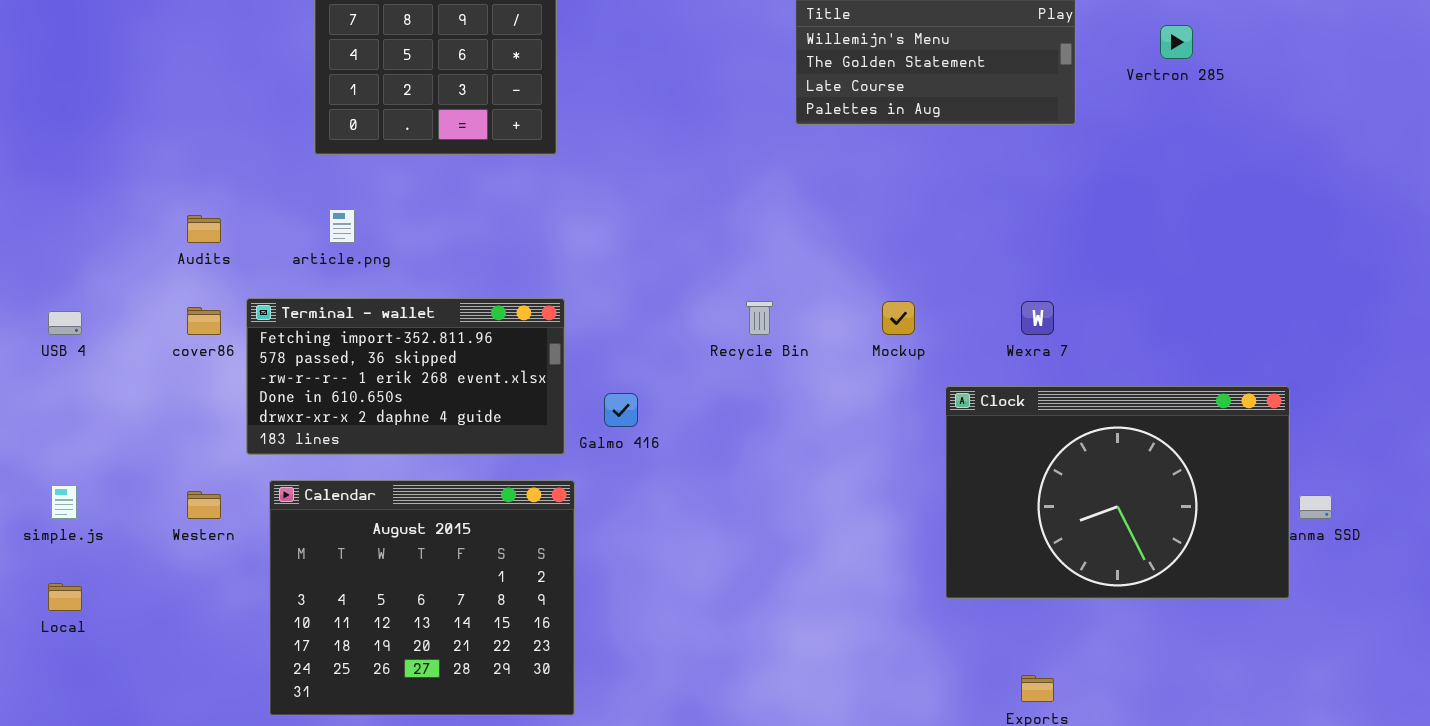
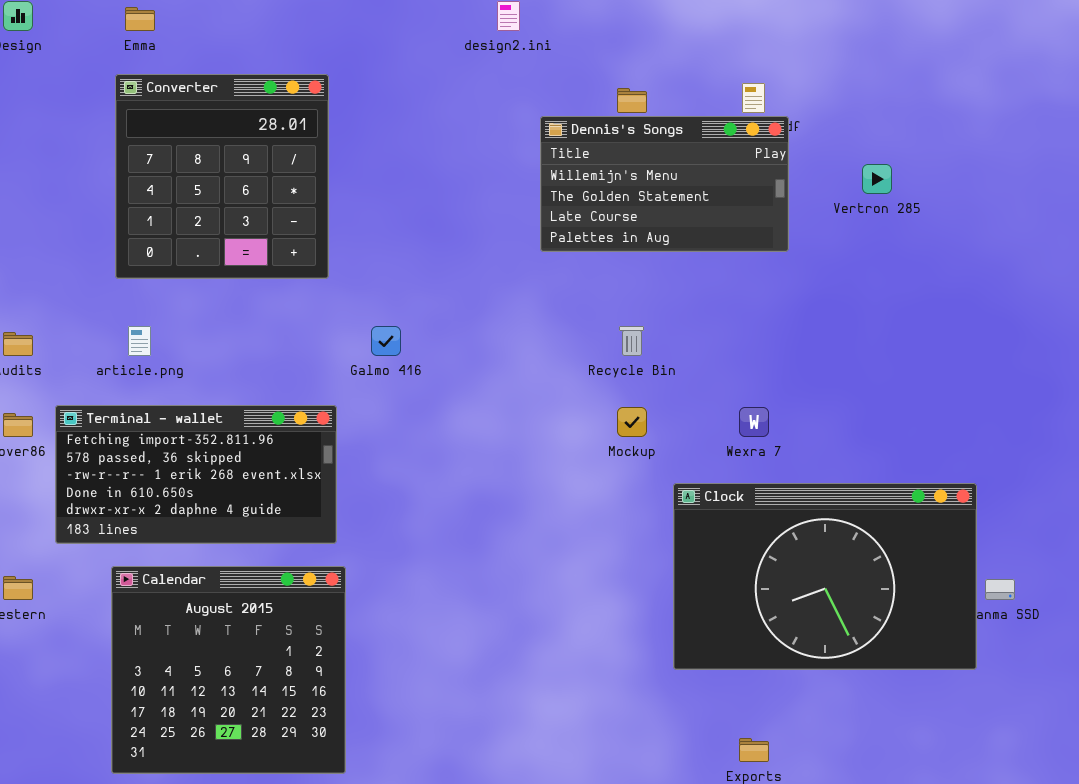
Recycle Bin: [746,301,773,335] -> [619,326,644,356], moved
Galmo 416: [604,393,638,427] -> [371,326,401,356], moved
Calendar: [269,480,575,716] -> [111,566,346,774], resized

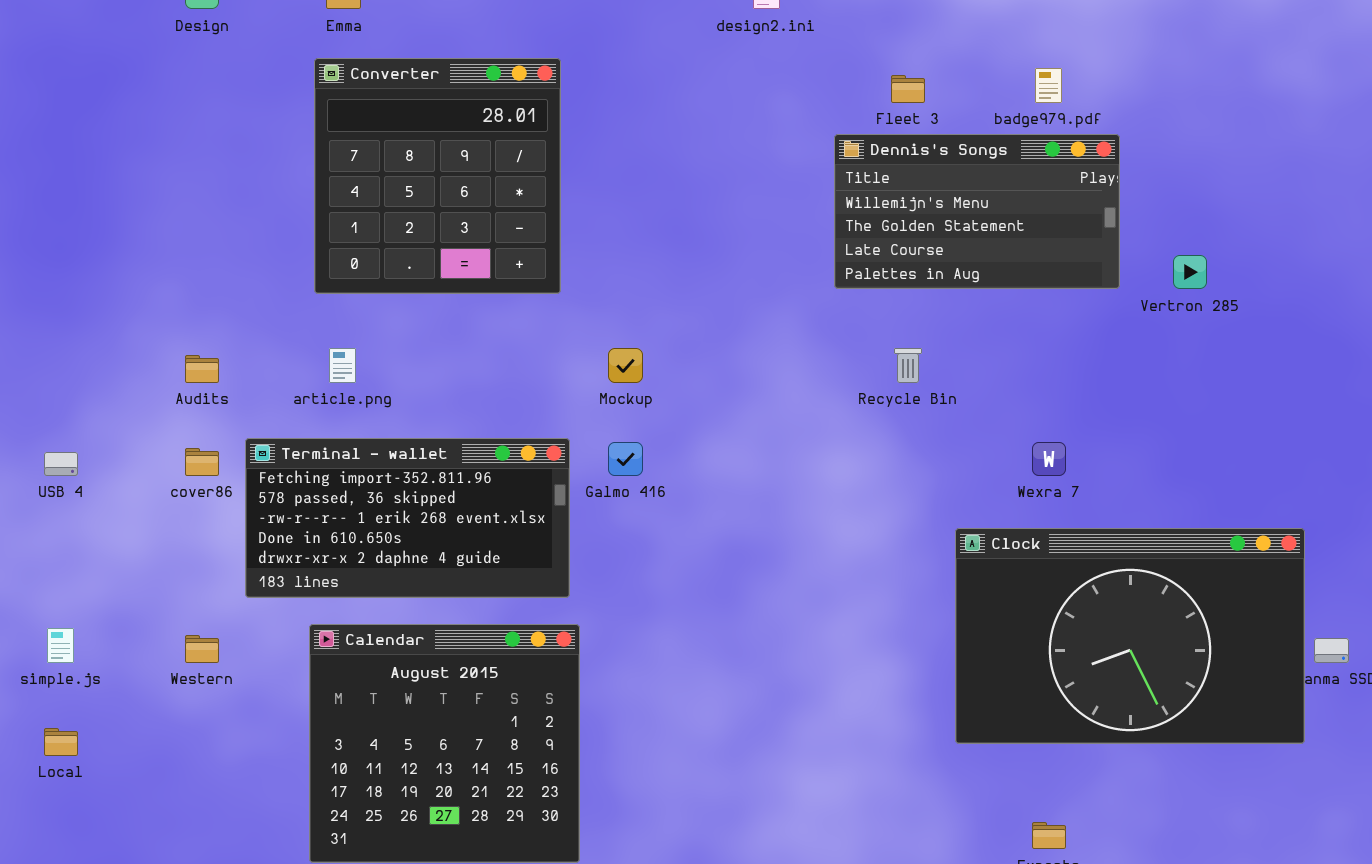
Dennis's Songs: [540,116,789,252] -> [834,134,1120,289], moved
Vertron 285: [862,164,892,194] -> [1173,255,1207,289], moved
Galmo 416: [371,326,401,356] -> [608,442,643,476], moved
Mockup: [617,407,647,437] -> [608,348,643,383], moved

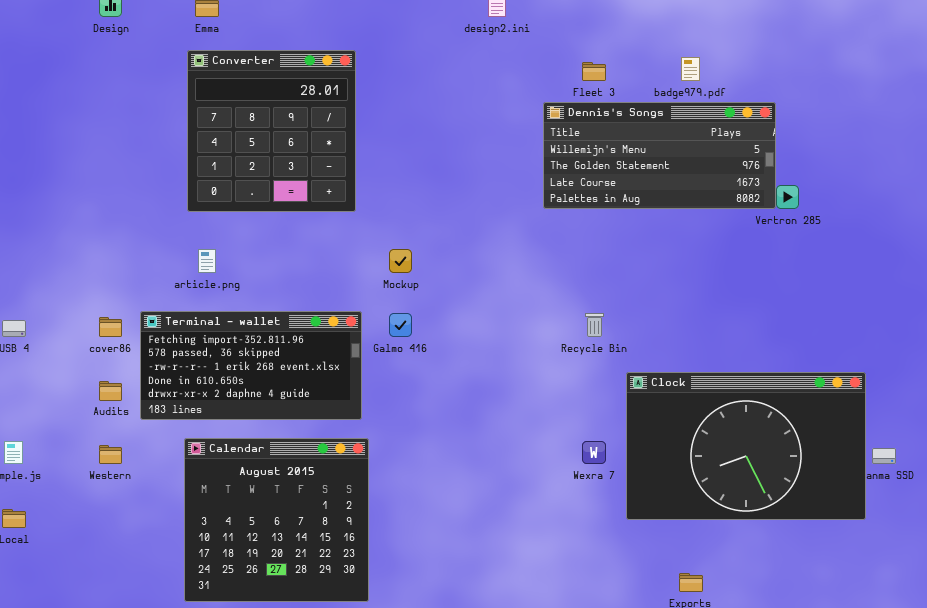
Dennis's Songs: [834,134,1120,289] -> [543,102,776,209], resized
Recycle Bin: [894,348,922,383] -> [585,313,604,337], moved
Audits: [185,355,219,383] -> [99,381,122,401], moved
Wexra 7: [1032,442,1066,476] -> [582,441,606,464], moved

